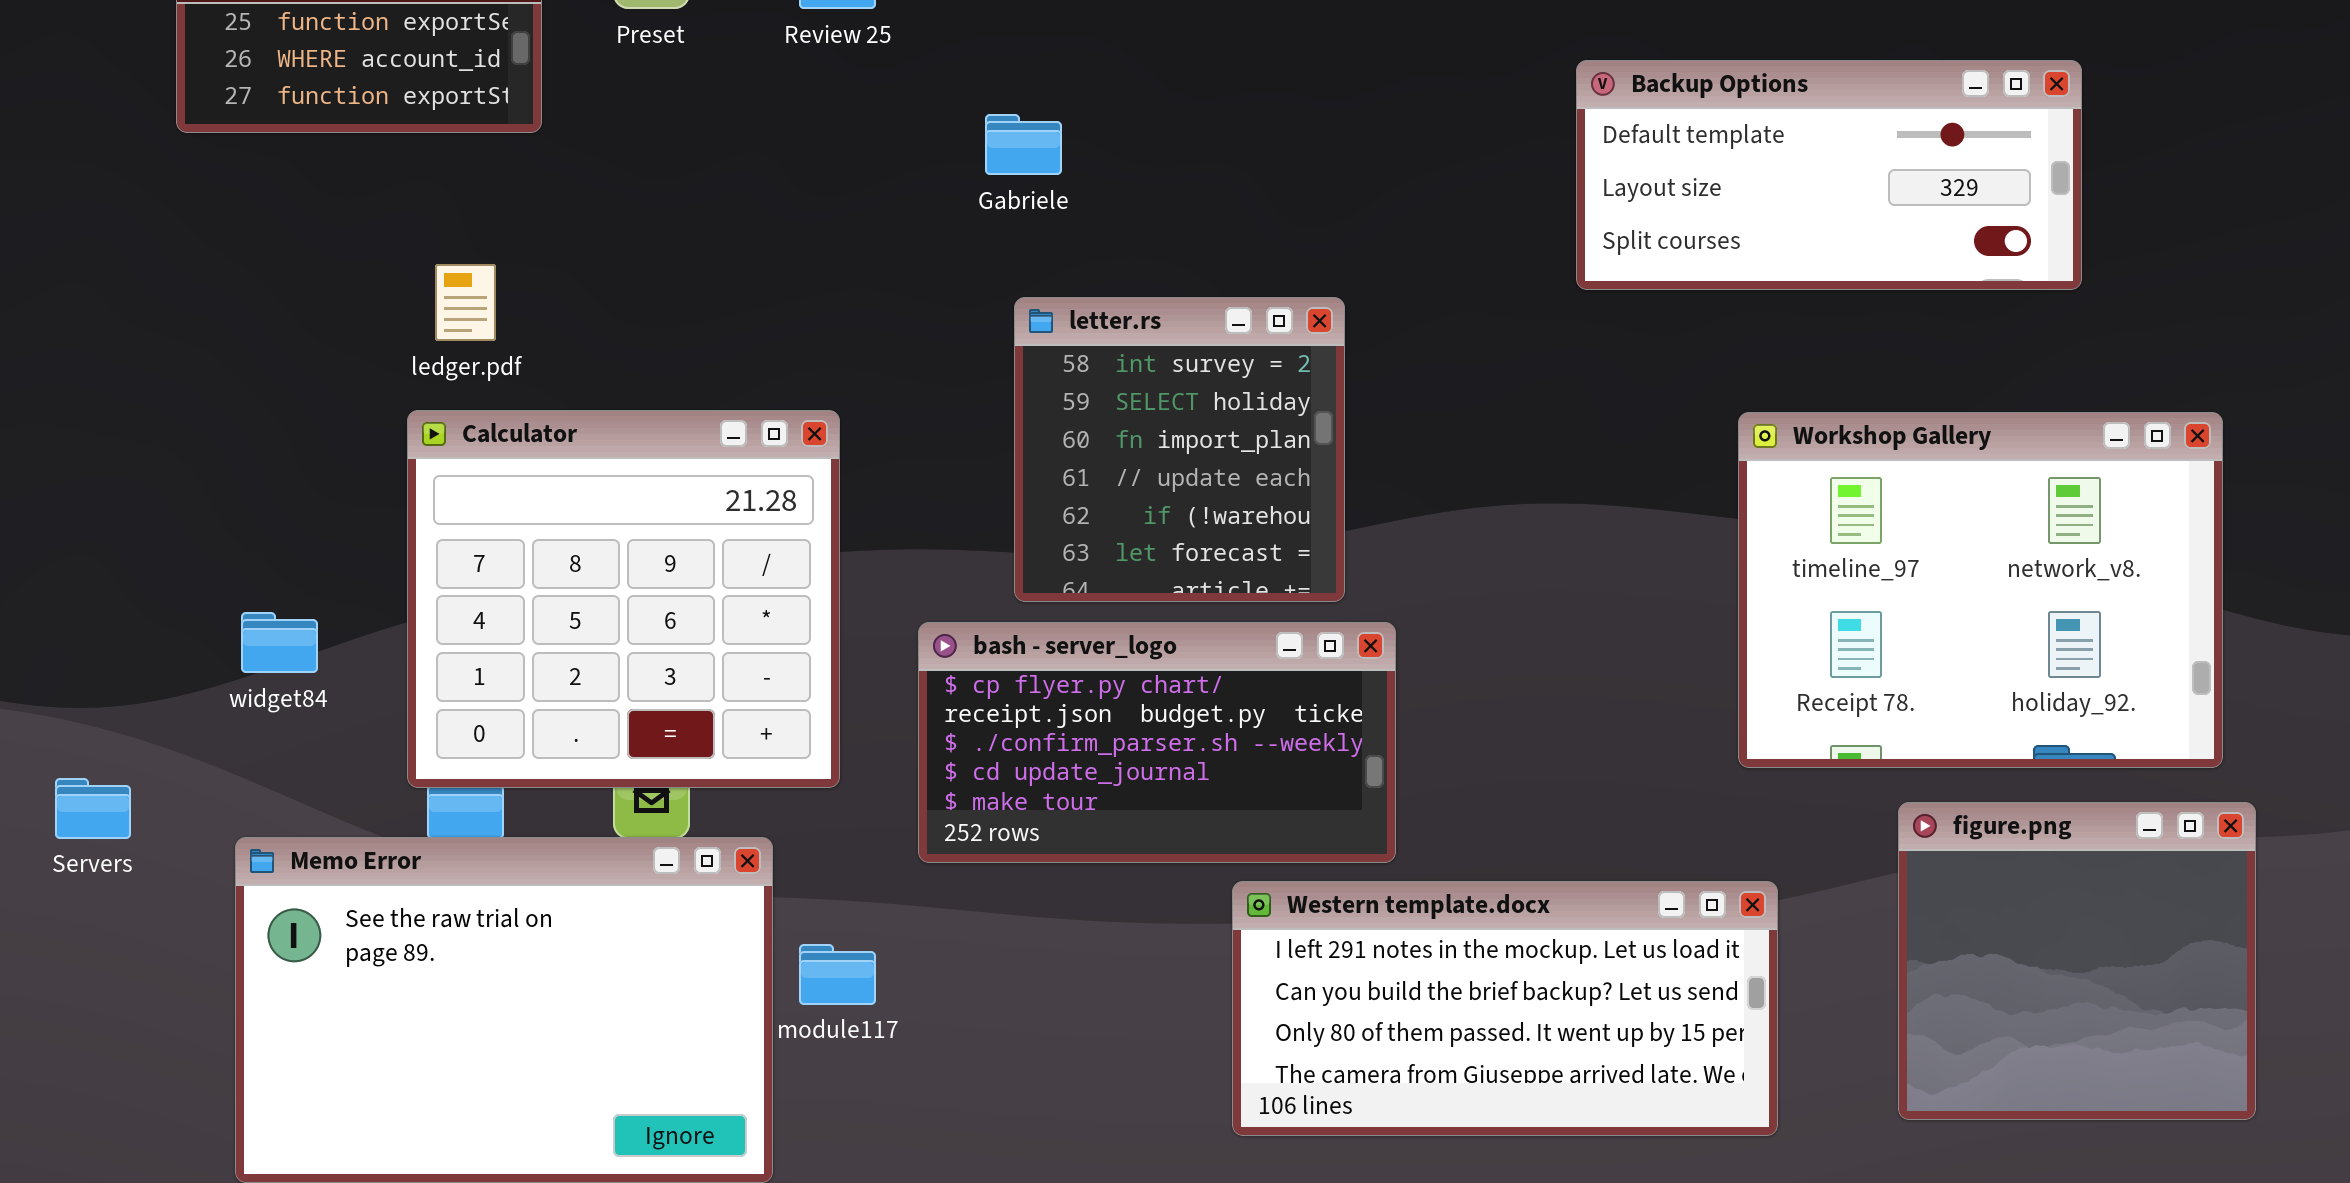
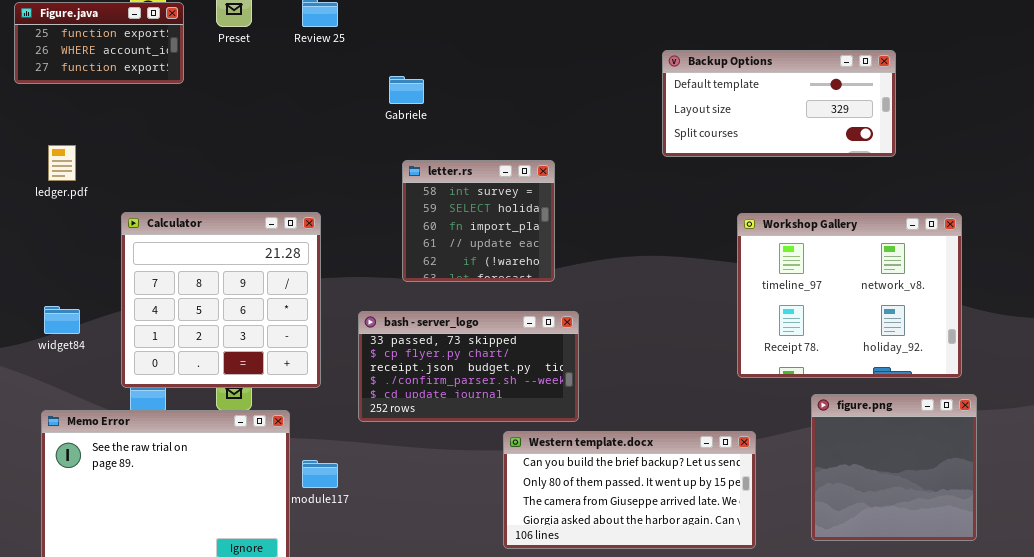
ledger.pdf: [435,264,496,341] -> [48,145,76,181], moved
letter.rs: [1014,297,1345,602] -> [402,160,555,282], resized
bash - server_logo: [918,622,1396,863] -> [358,311,579,422], scrolled up 1 row
Western template.docx: [1232,881,1778,1136] -> [503,431,756,549], scrolled down 1 row

